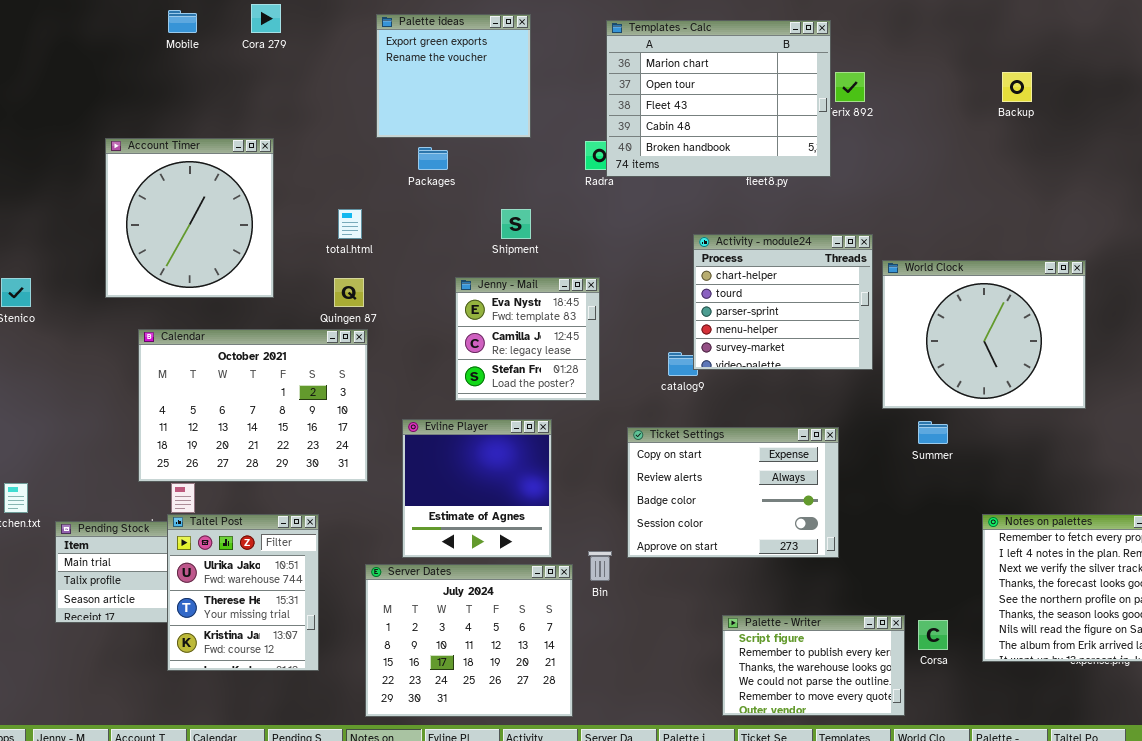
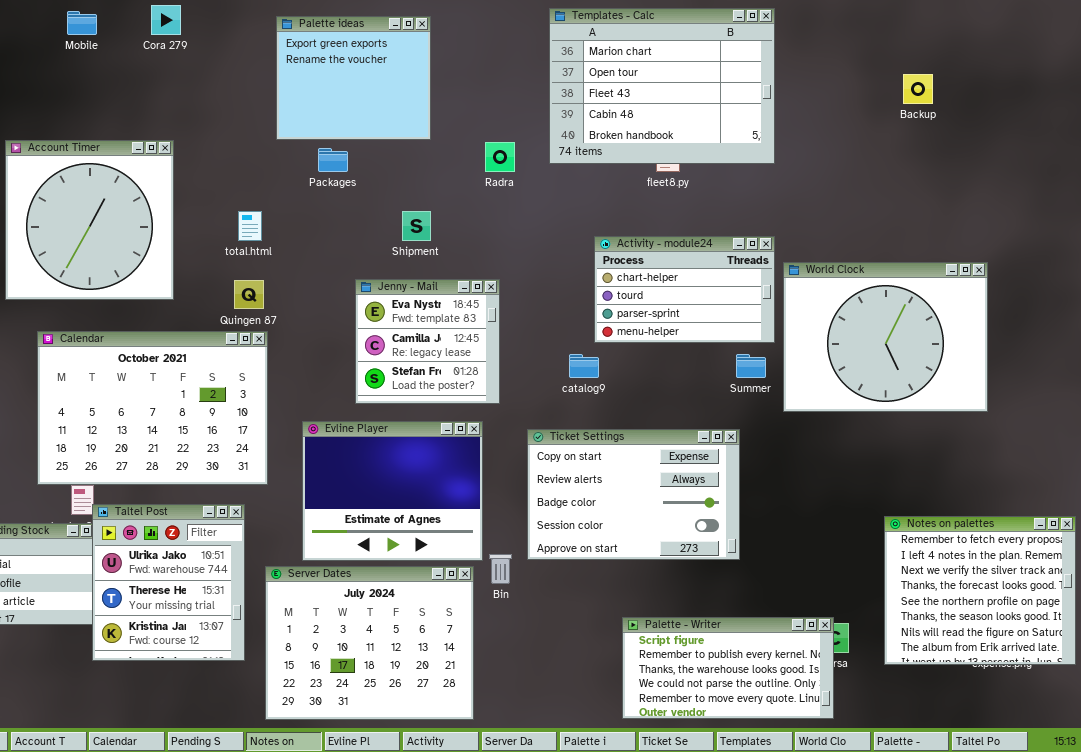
Templates - Calc: [606,20,831,177] -> [549,8,775,164], moved
Activity - module24: [693,234,873,370] -> [594,236,775,343], resized
Evline Player: [402,419,552,558] -> [302,421,483,561], resized
Summer: [918,421,948,444] -> [736,354,766,378], moved
Taltel Post: [167,514,319,671] -> [92,504,245,661], moved
Palette - Writer: [722,615,905,716] -> [622,617,834,719], resized

